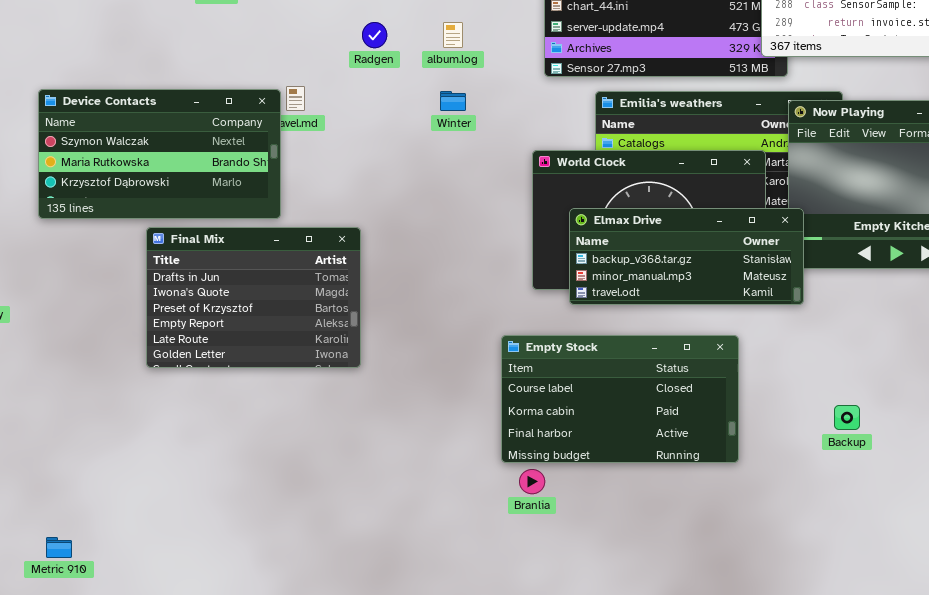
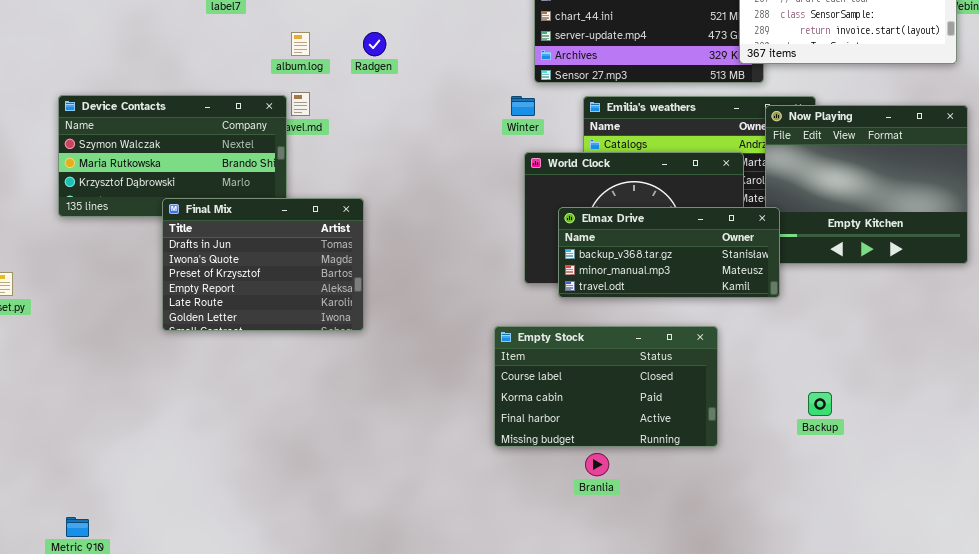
album.log: [443,22,463,48] -> [291,32,310,56], moved
Winter: [440,91,466,111] -> [511,96,535,116], moved
Final Mix: [146,227,361,368] -> [162,198,364,331], moved
Branlia: [519,469,545,494] -> [585,453,609,476], moved

